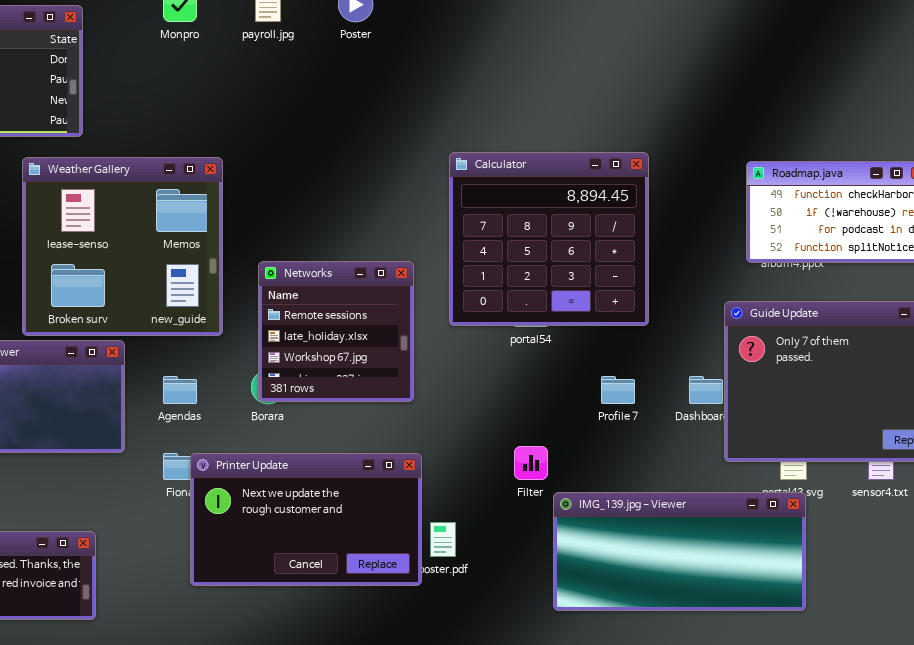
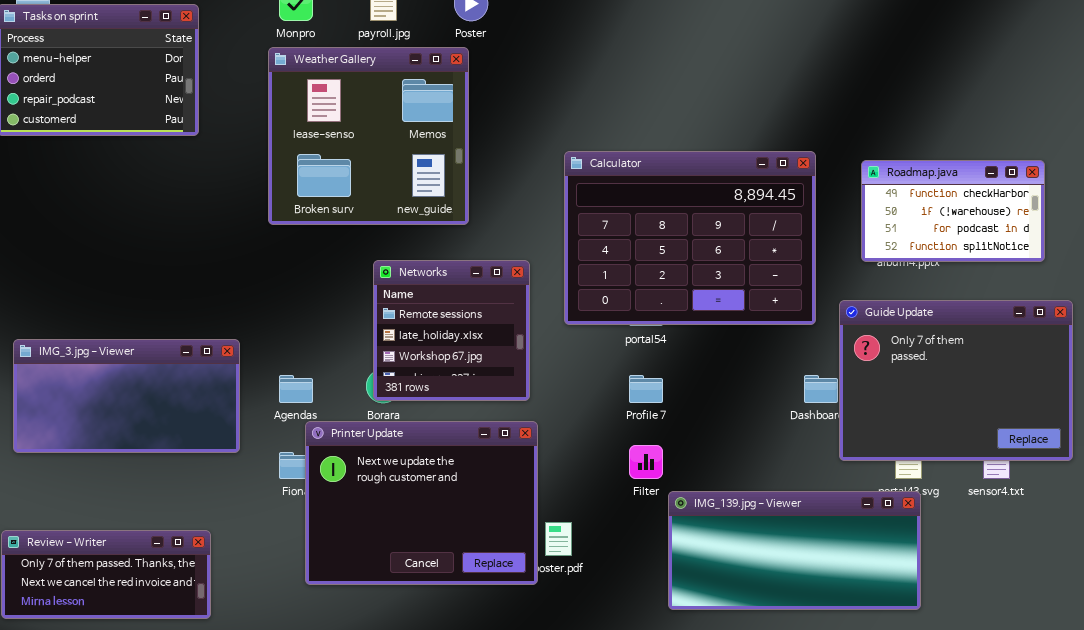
Calculator: [449,152,649,326] -> [564,151,816,325], resized
Weather Gallery: [22,157,223,336] -> [268,47,469,225], moved
Profile 7: [601,376,635,404] -> [629,375,663,403], moved
Printer Update: [190,453,422,586] -> [305,421,538,585], resized

